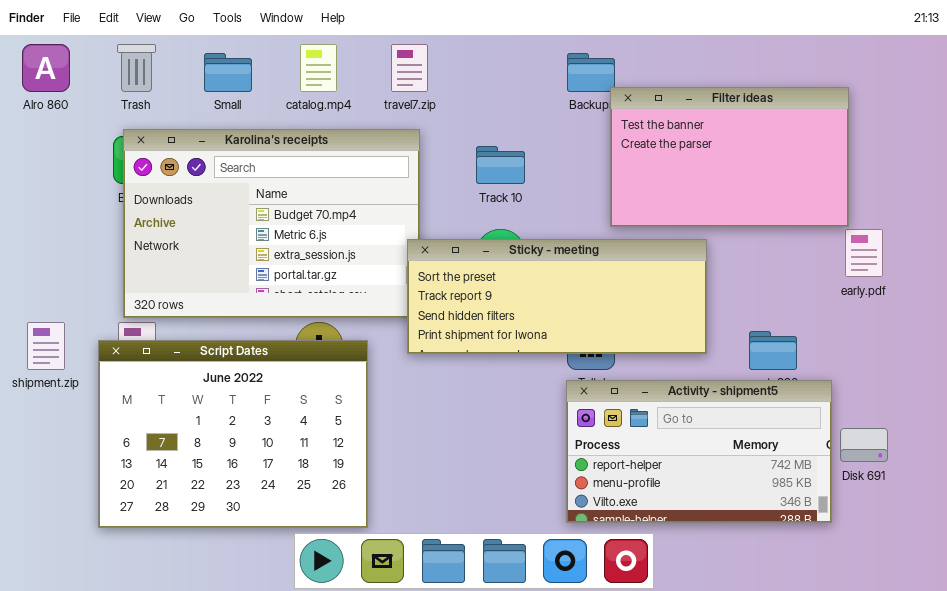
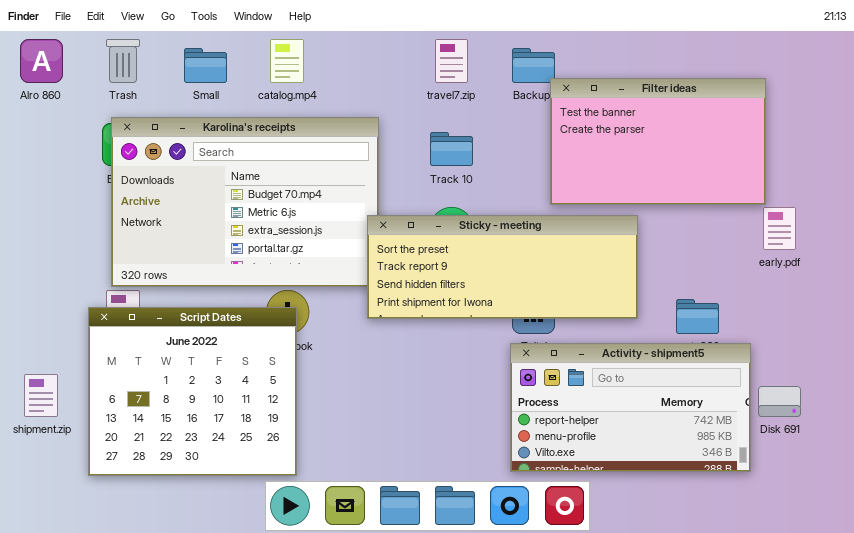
travel7.zip: [391,44,428,92] -> [435,39,468,83], moved
shipment.zip: [27,322,65,370] -> [24,374,58,417], moved
Script Dates: [98,340,368,528] -> [88,307,297,476], resized

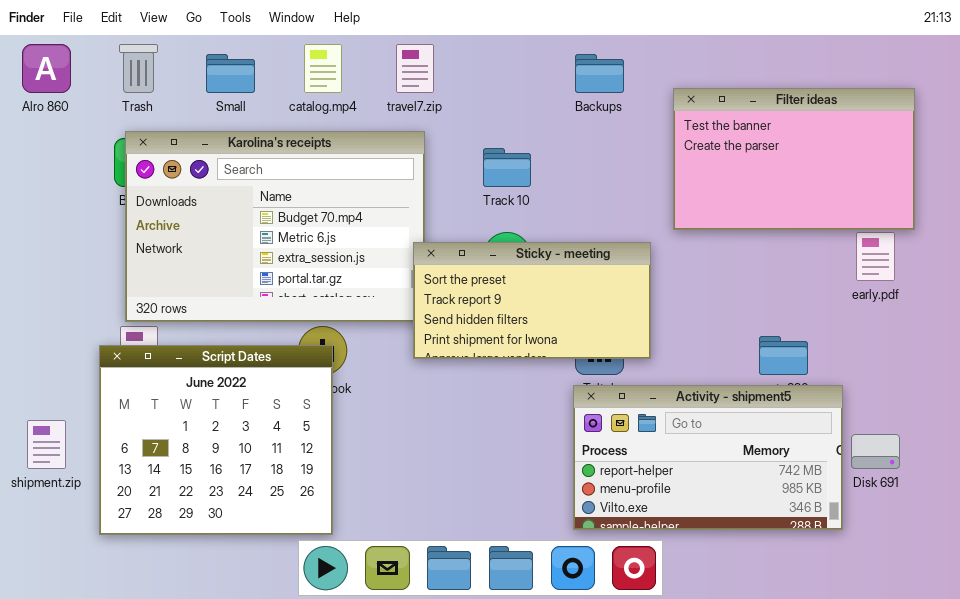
travel7.zip: [435,39,468,83] -> [396,44,434,93], moved
Filter ideas: [550,78,766,205] -> [673,88,915,230], moved
Sticky - meeting: [367,215,638,319] -> [413,242,651,359], resized

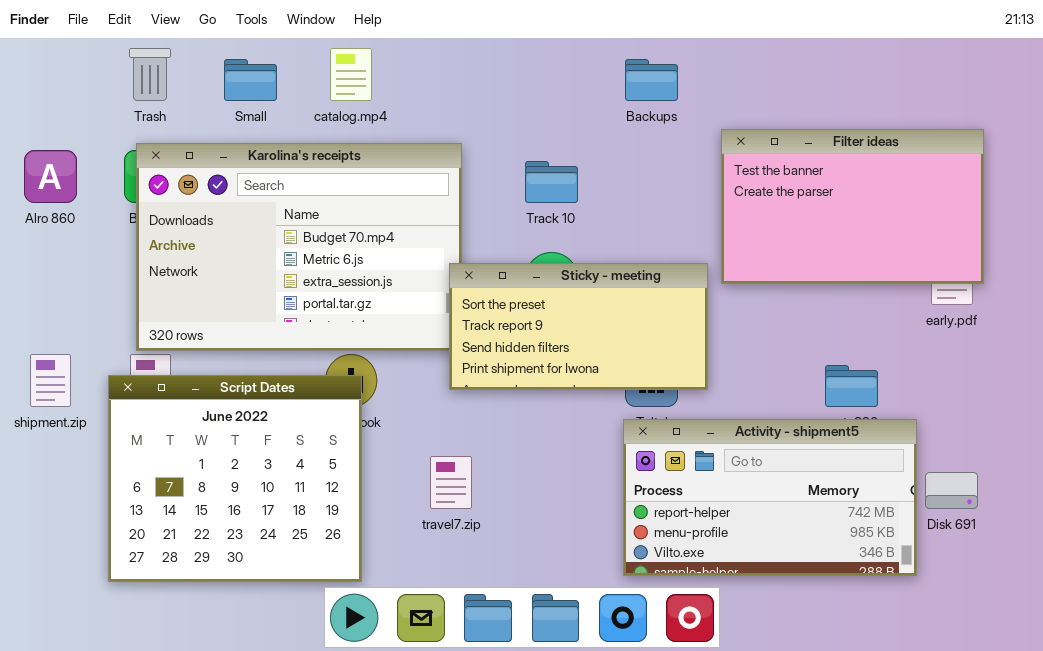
Alro 860: [22,44,71,93] -> [24,150,77,203], moved
travel7.zip: [396,44,434,93] -> [430,456,472,509], moved
Filter ideas: [673,88,915,230] -> [721,129,984,284], moved
shipment.zip: [27,420,66,469] -> [30,354,71,407], moved

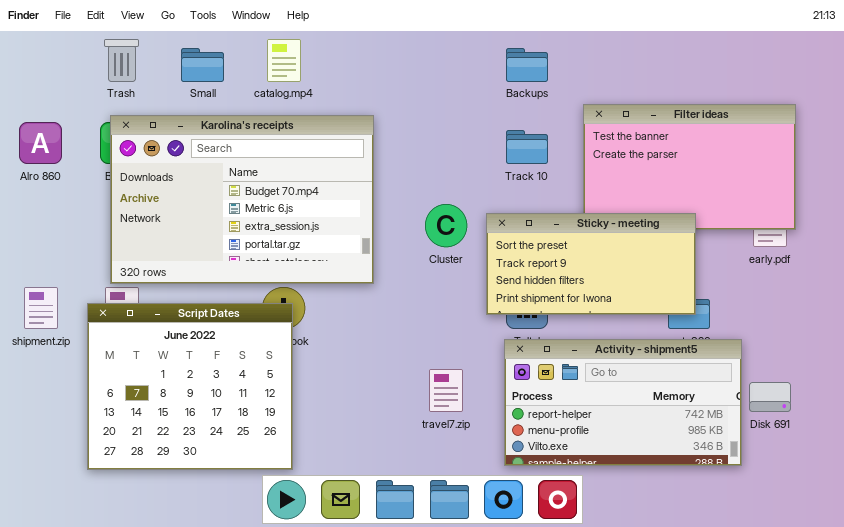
Track 10: [525,161,578,203] -> [506,130,548,164], moved
Sticky - meeting: [449,263,708,390] -> [486,213,696,315], moved
travel7.zip: [430,456,472,509] -> [429,369,463,412], moved

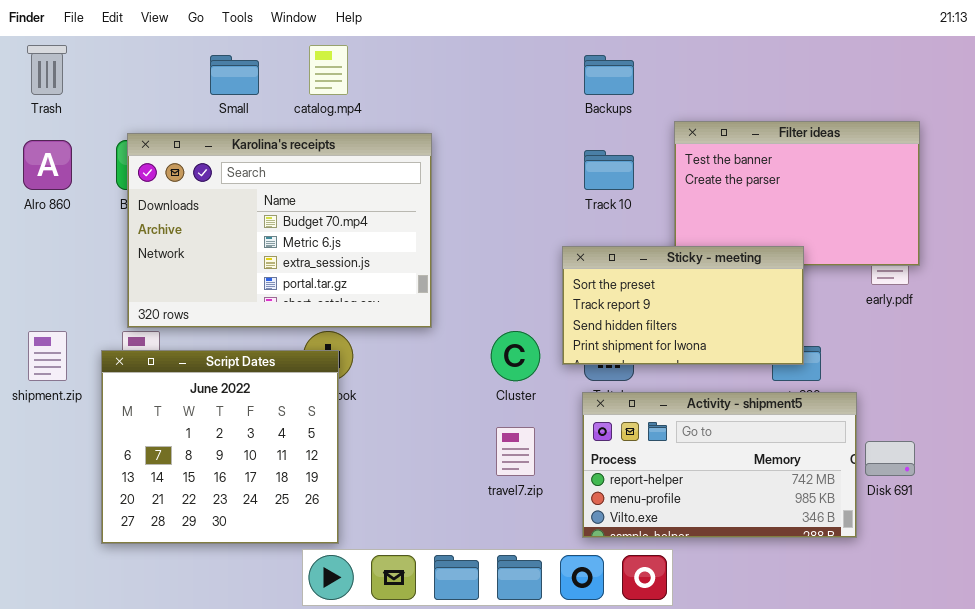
Trash: [104,39,139,82] -> [27,45,67,95], moved
Cluster: [425,204,467,247] -> [491,331,540,381], moved

